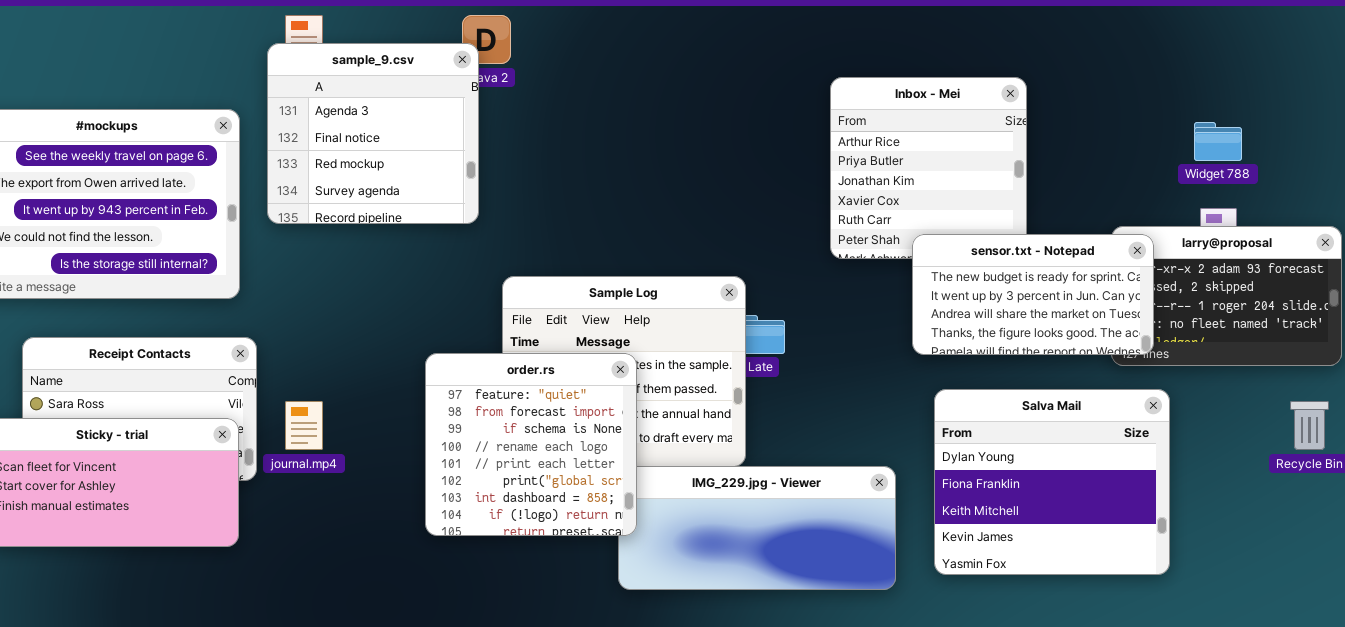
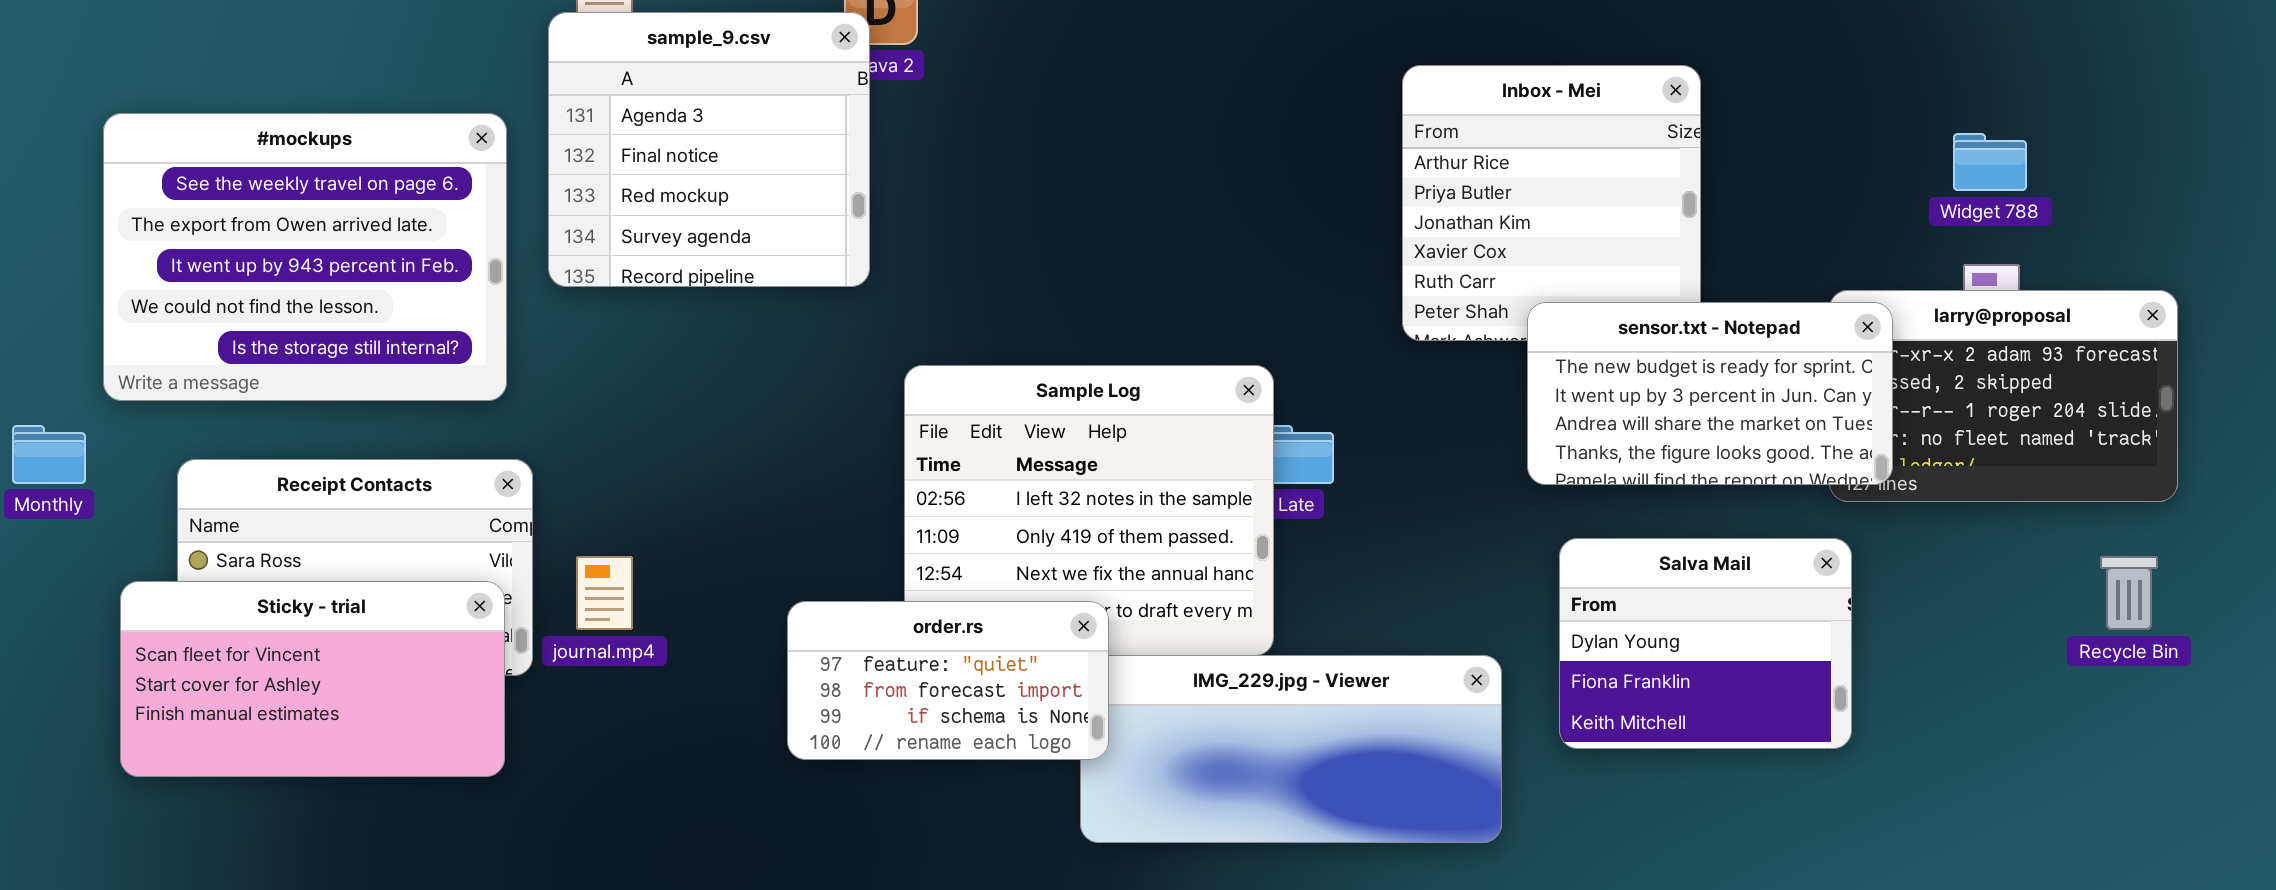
order.rs: [425,353,637,536] -> [787,601,1109,760], resized
Salva Mail: [934,389,1170,575] -> [1559,538,1852,749], resized

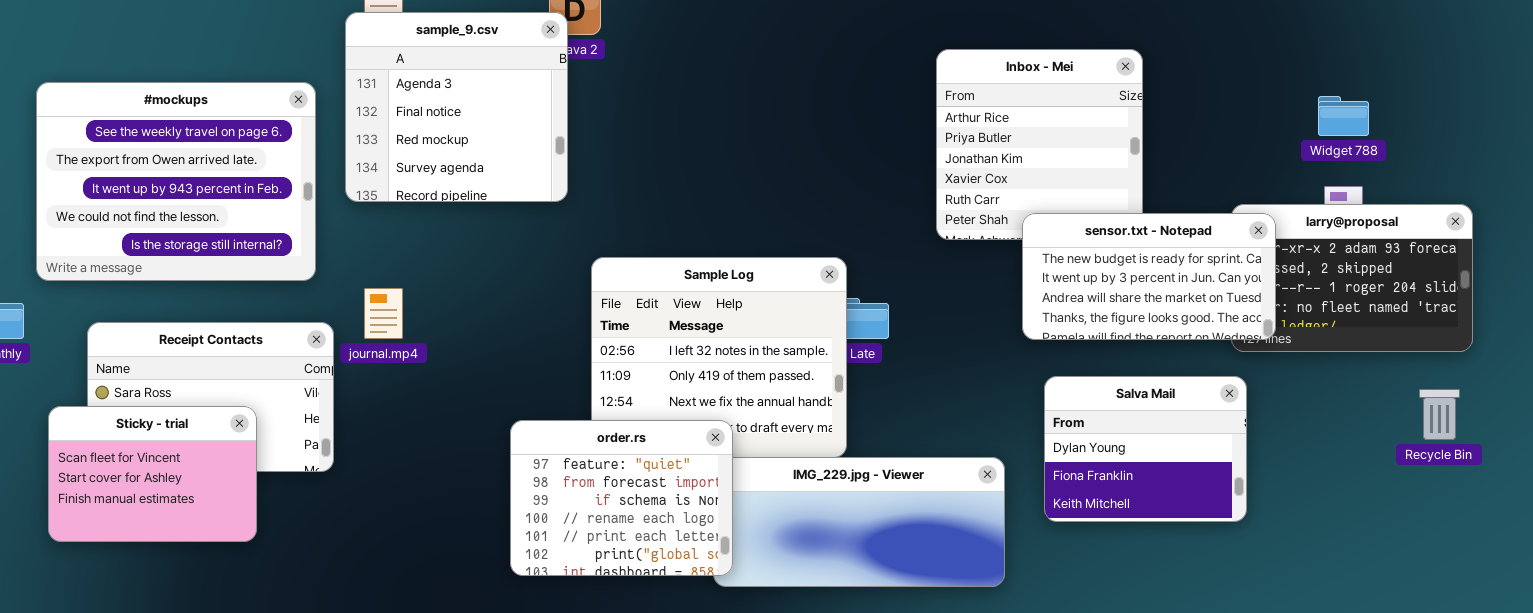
journal.mp4: [576,556,633,630] -> [364,288,403,339], moved
Sticky - trial: [120,581,505,777] -> [48,406,257,542], resized
order.rs: [787,601,1109,760] -> [510,420,733,576], resized

